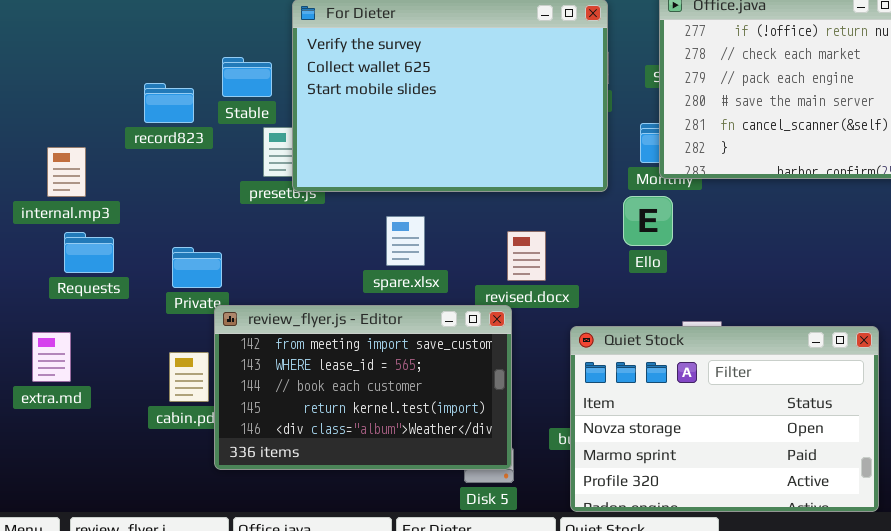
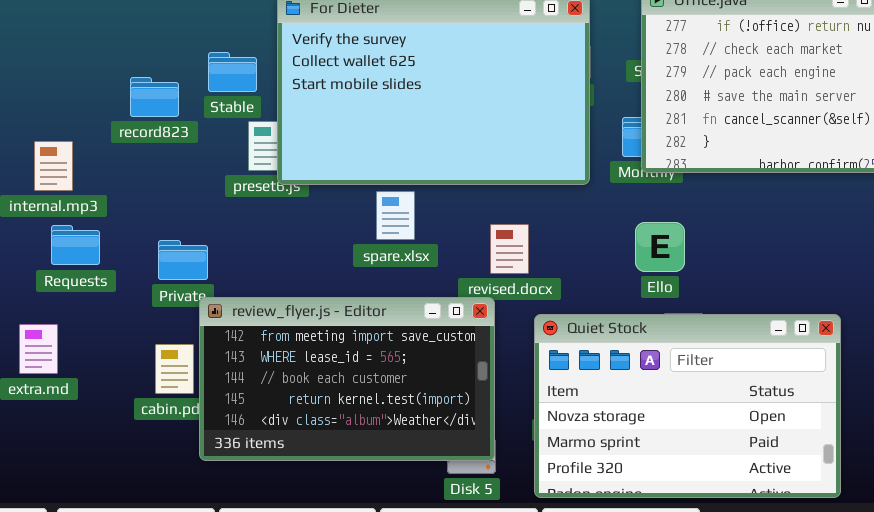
Ello: [623,196,673,246] -> [635,222,685,272], moved
spare.xlsx: [386,216,425,266] -> [376,191,415,240], moved
Quiet Stock: [570,326,879,512] -> [534,314,841,498], moved

